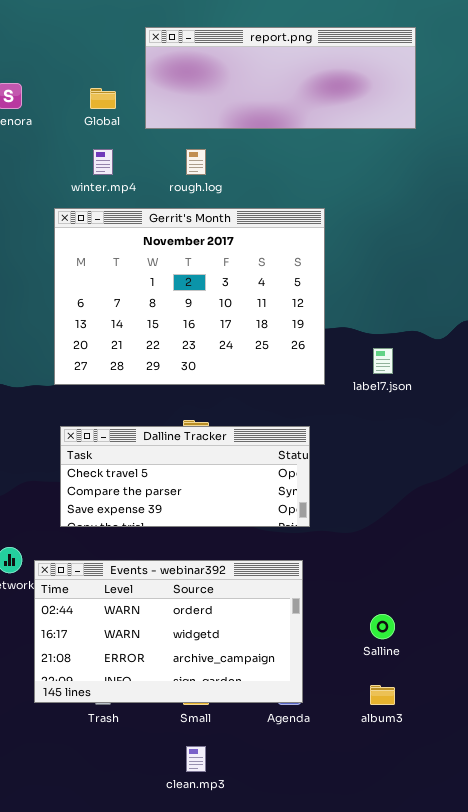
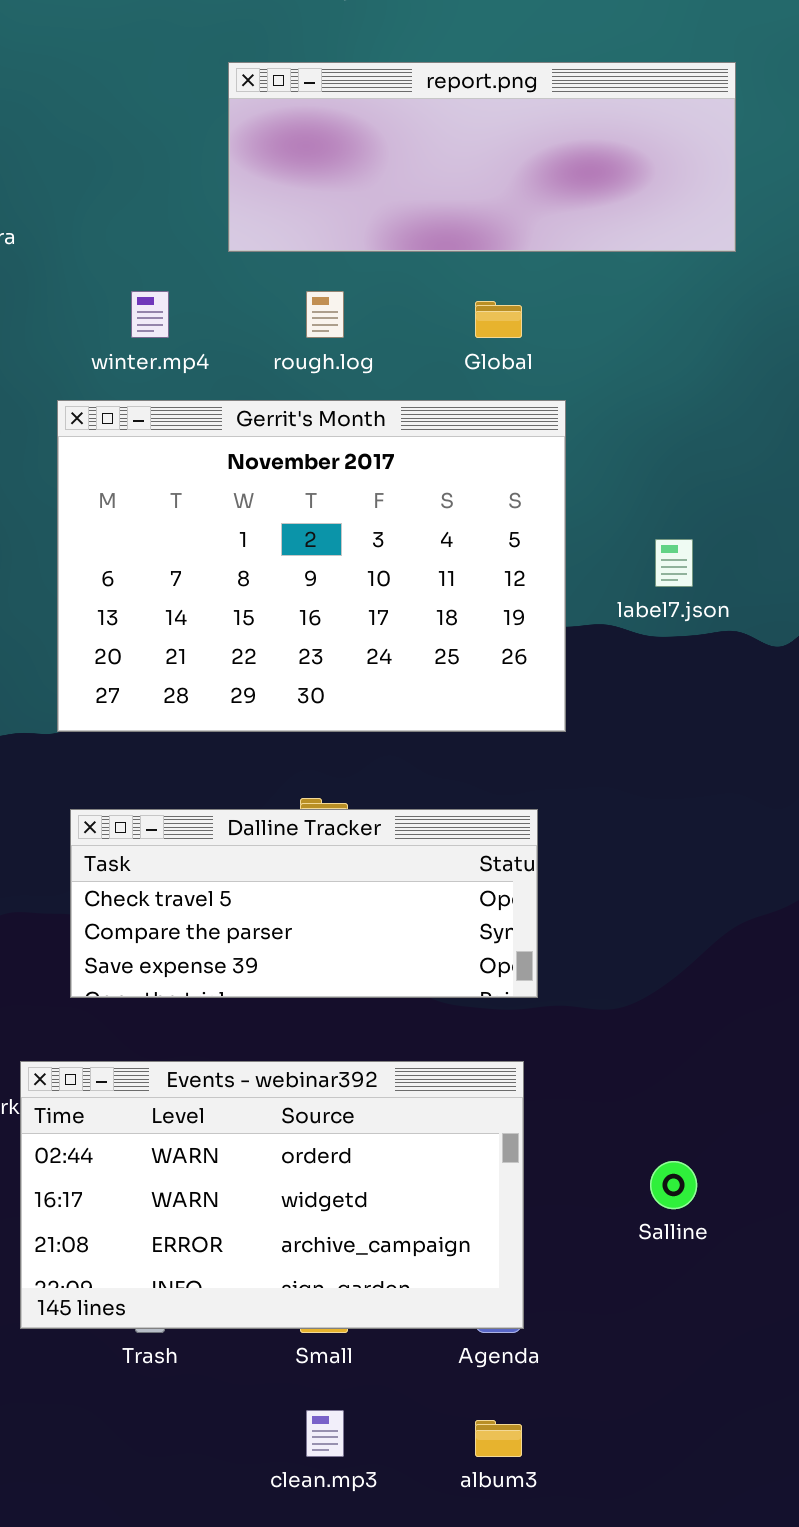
Global: [90,88,116,109] -> [475,301,522,338], moved
label7.json: [373,348,393,374] -> [655,539,693,587], moved
album3: [370,685,395,705] -> [475,1420,522,1457], moved

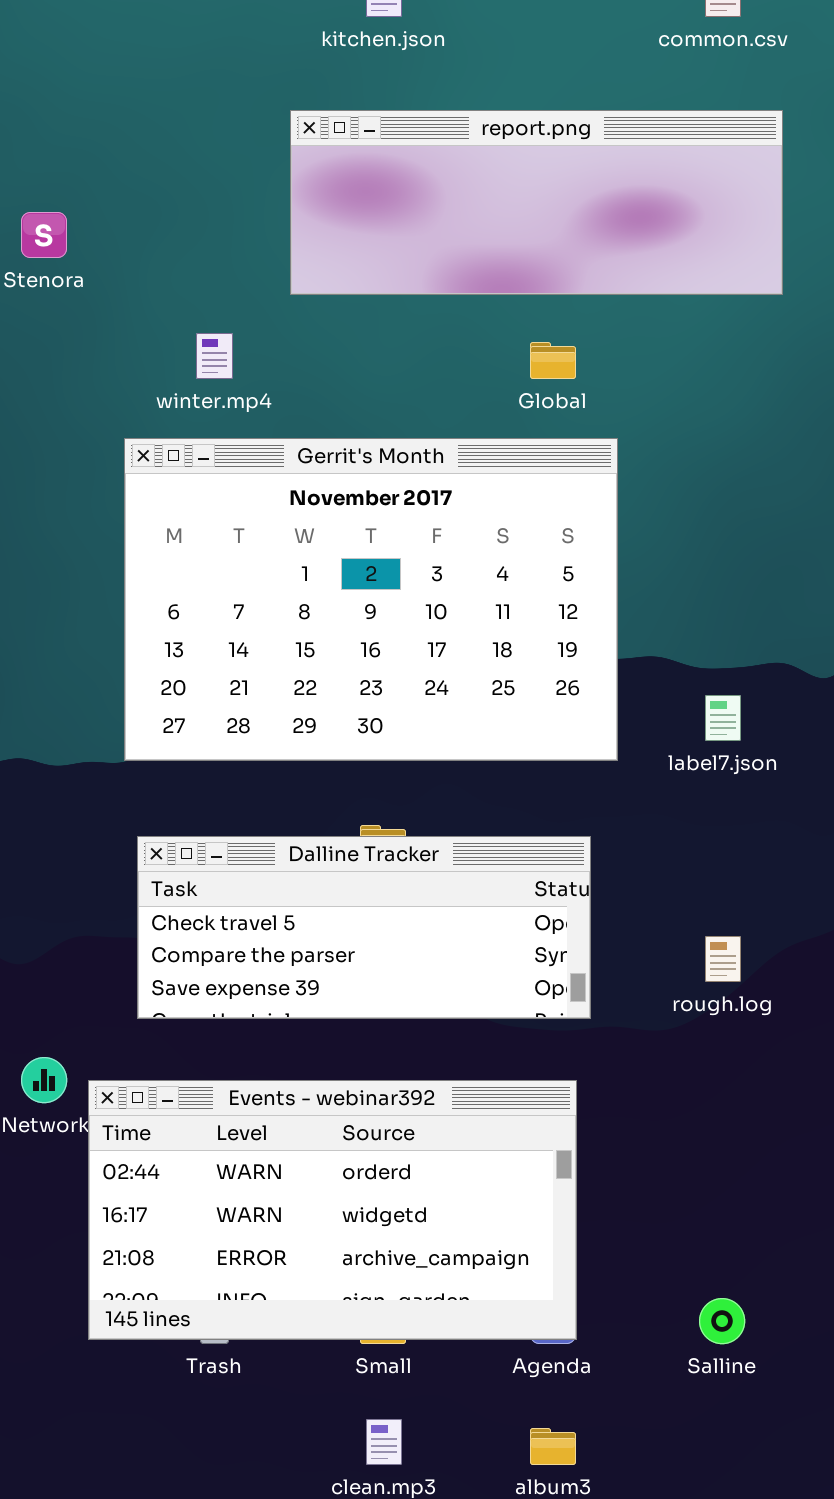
rough.log: [306,291,344,338] -> [705,936,741,982], moved
label7.json: [655,539,693,587] -> [705,695,741,741], moved
Salline: [650,1161,697,1209] -> [699,1298,745,1344], moved

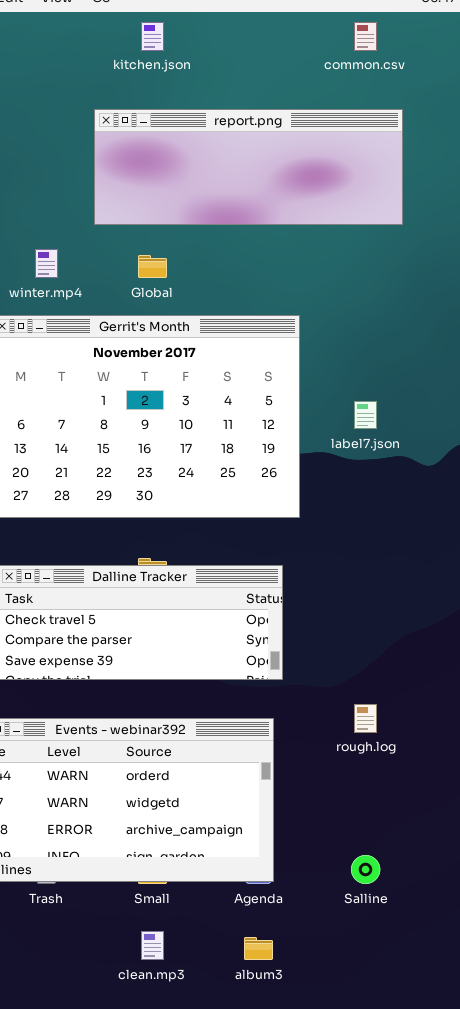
Global: [530,342,576,379] -> [138,255,167,278], moved
label7.json: [705,695,741,741] -> [354,401,377,429], moved
rough.log: [705,936,741,982] -> [354,704,377,733], moved

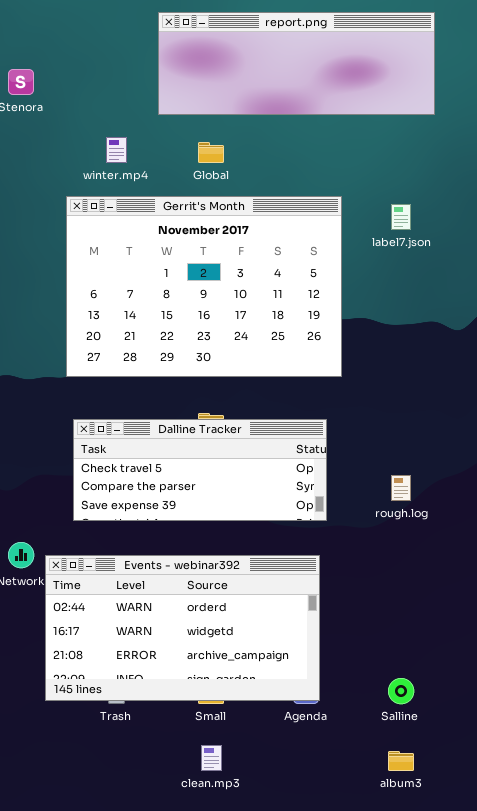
label7.json: [354,401,377,429] -> [391,204,411,230], moved
rough.log: [354,704,377,733] -> [391,475,411,501], moved
album3: [244,937,273,960] -> [388,751,414,771], moved

